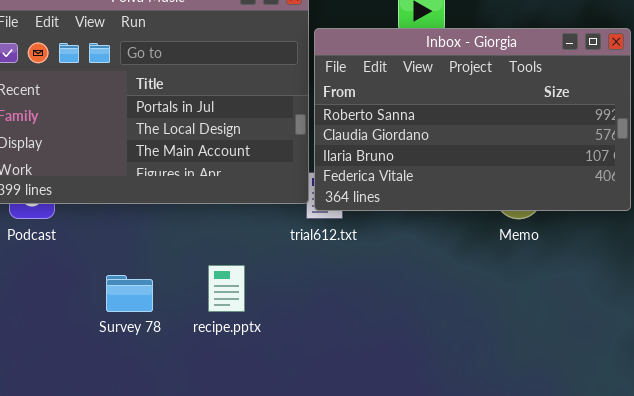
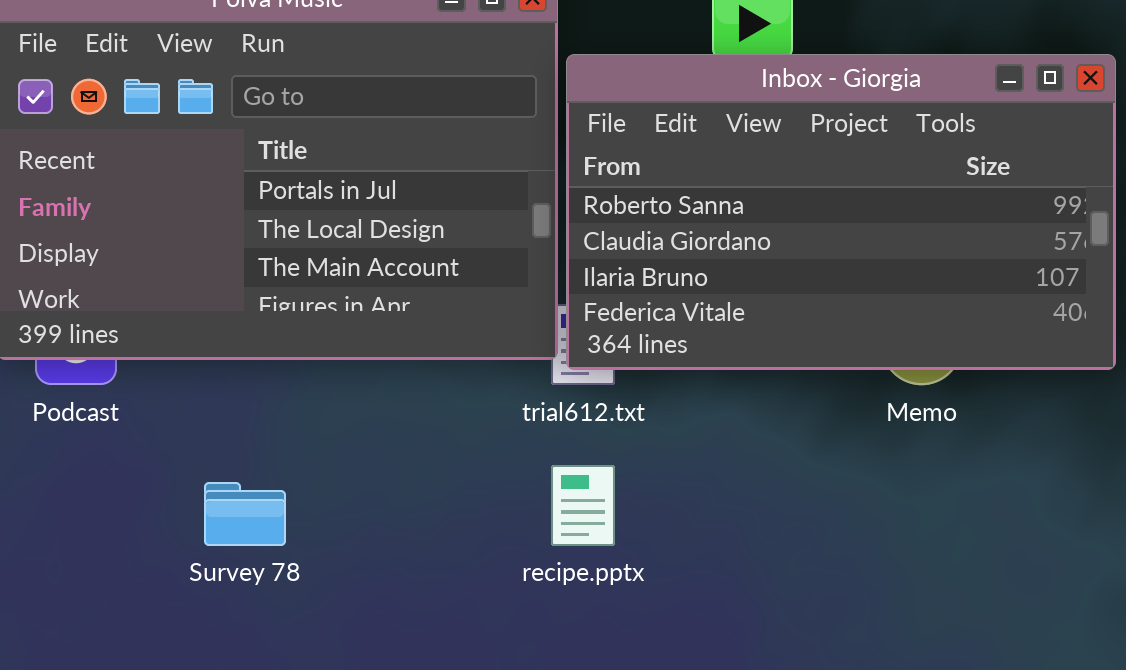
recipe.pptx: [208,265,245,312] -> [551,465,615,546], moved

